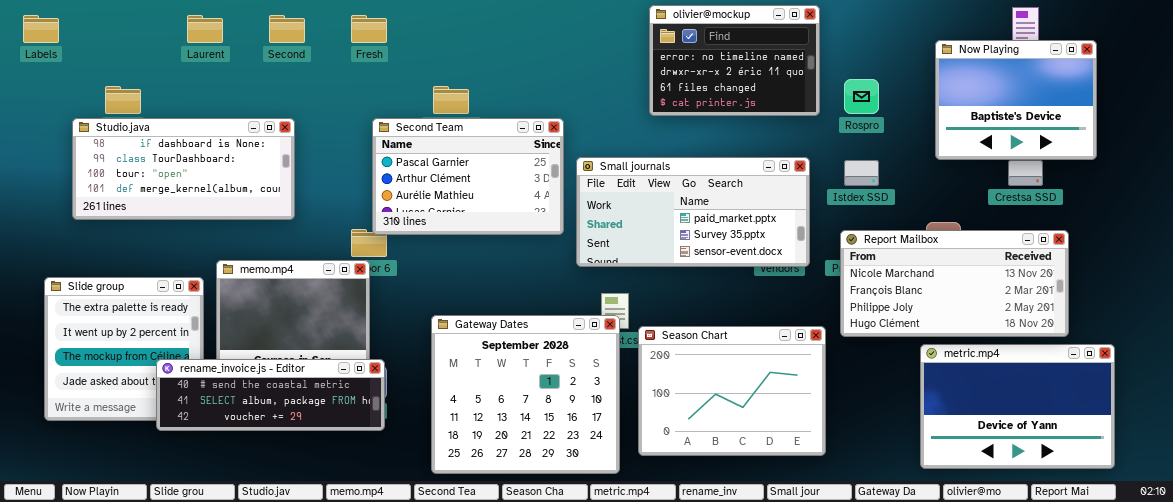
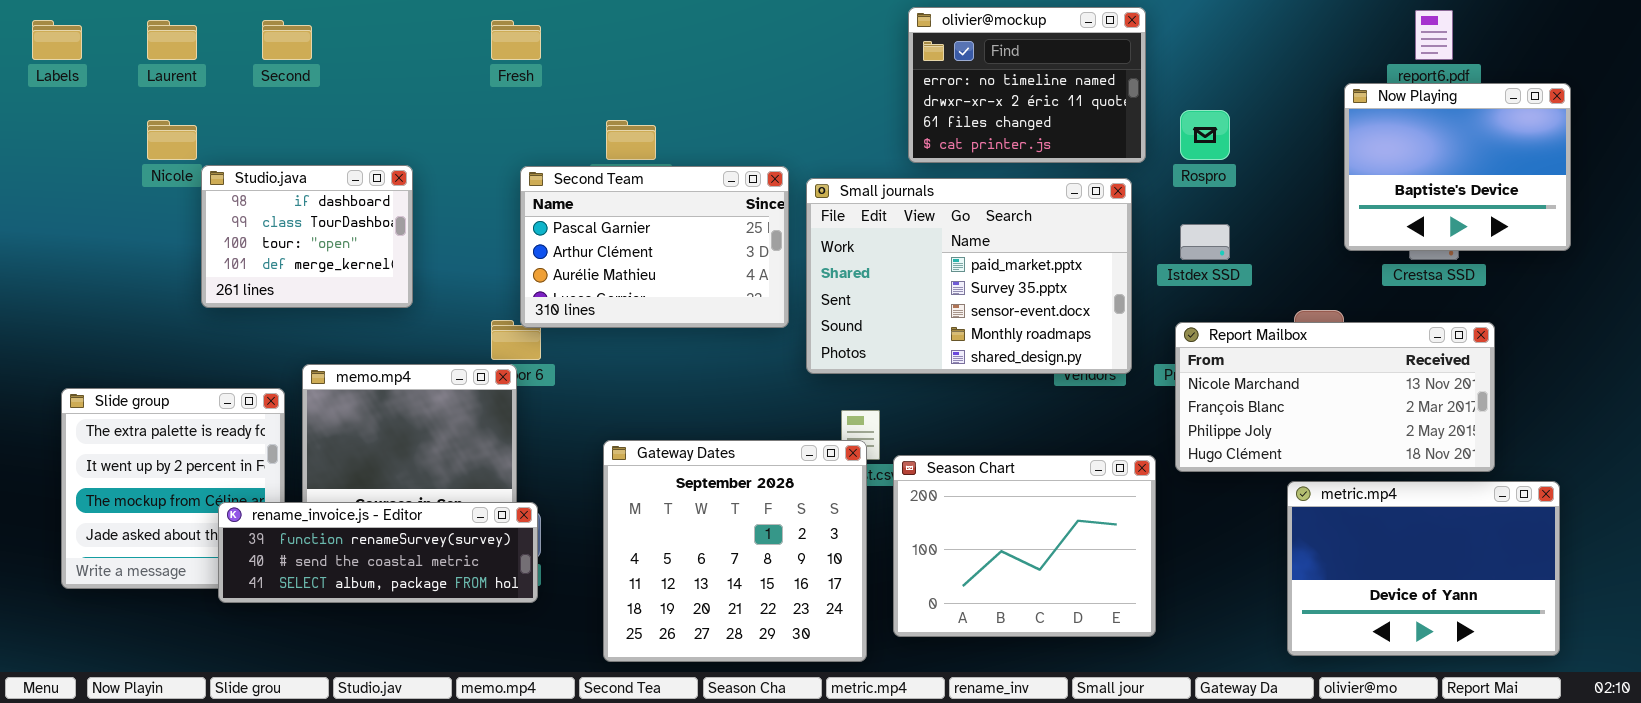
Laurent: [187,15,223,43] -> [147,20,197,60], moved
Second: [269,15,305,43] -> [262,20,312,60], moved
Now Playing: [935,40,1097,160] -> [1344,83,1571,251], moved
Studio.java: [72,118,295,220] -> [201,165,413,308], resized
Small journals: [576,157,810,267] -> [806,178,1132,374], resized
rename_invoice.js - Editor: [156,359,385,431] -> [218,502,538,603], scrolled up 1 row

